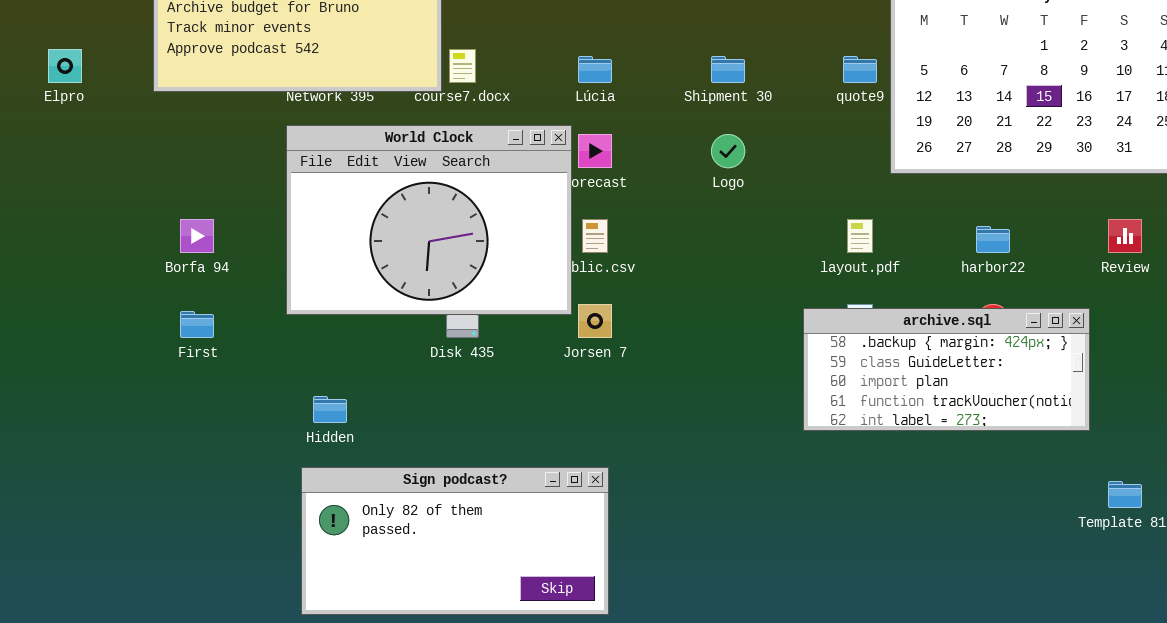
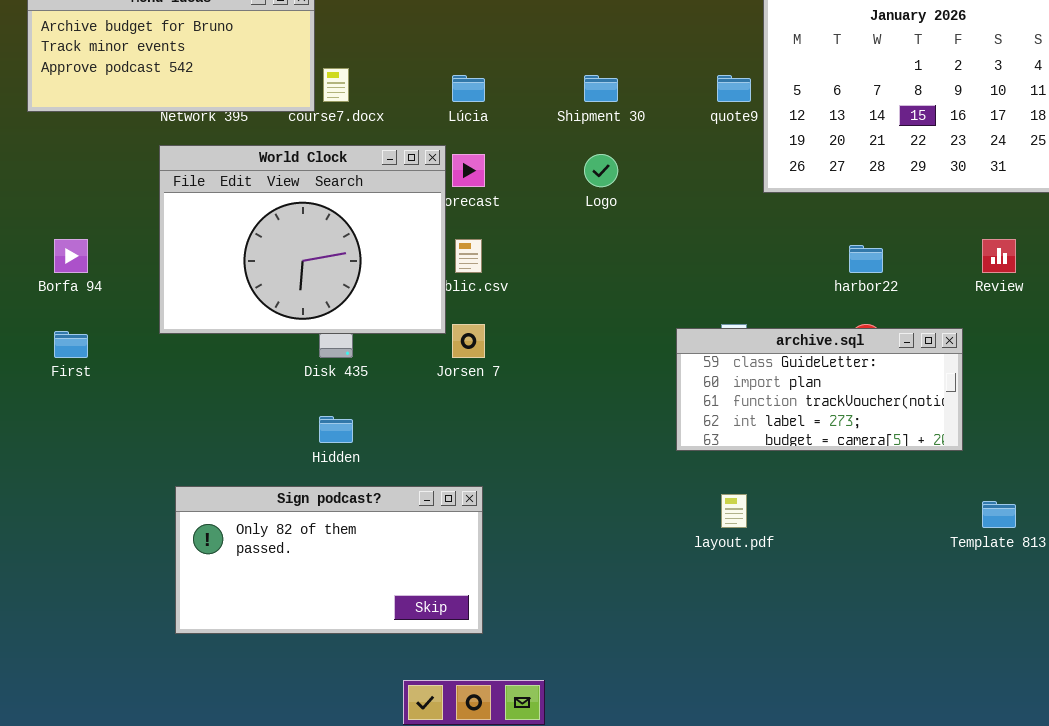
layout.pdf: [847,219,873,253] -> [721,494,747,528], moved
archive.sql: [803,308,1090,431] -> [676,328,963,451], scrolled down 1 row
Hidden: [313,396,347,423] -> [319,416,353,443], moved

